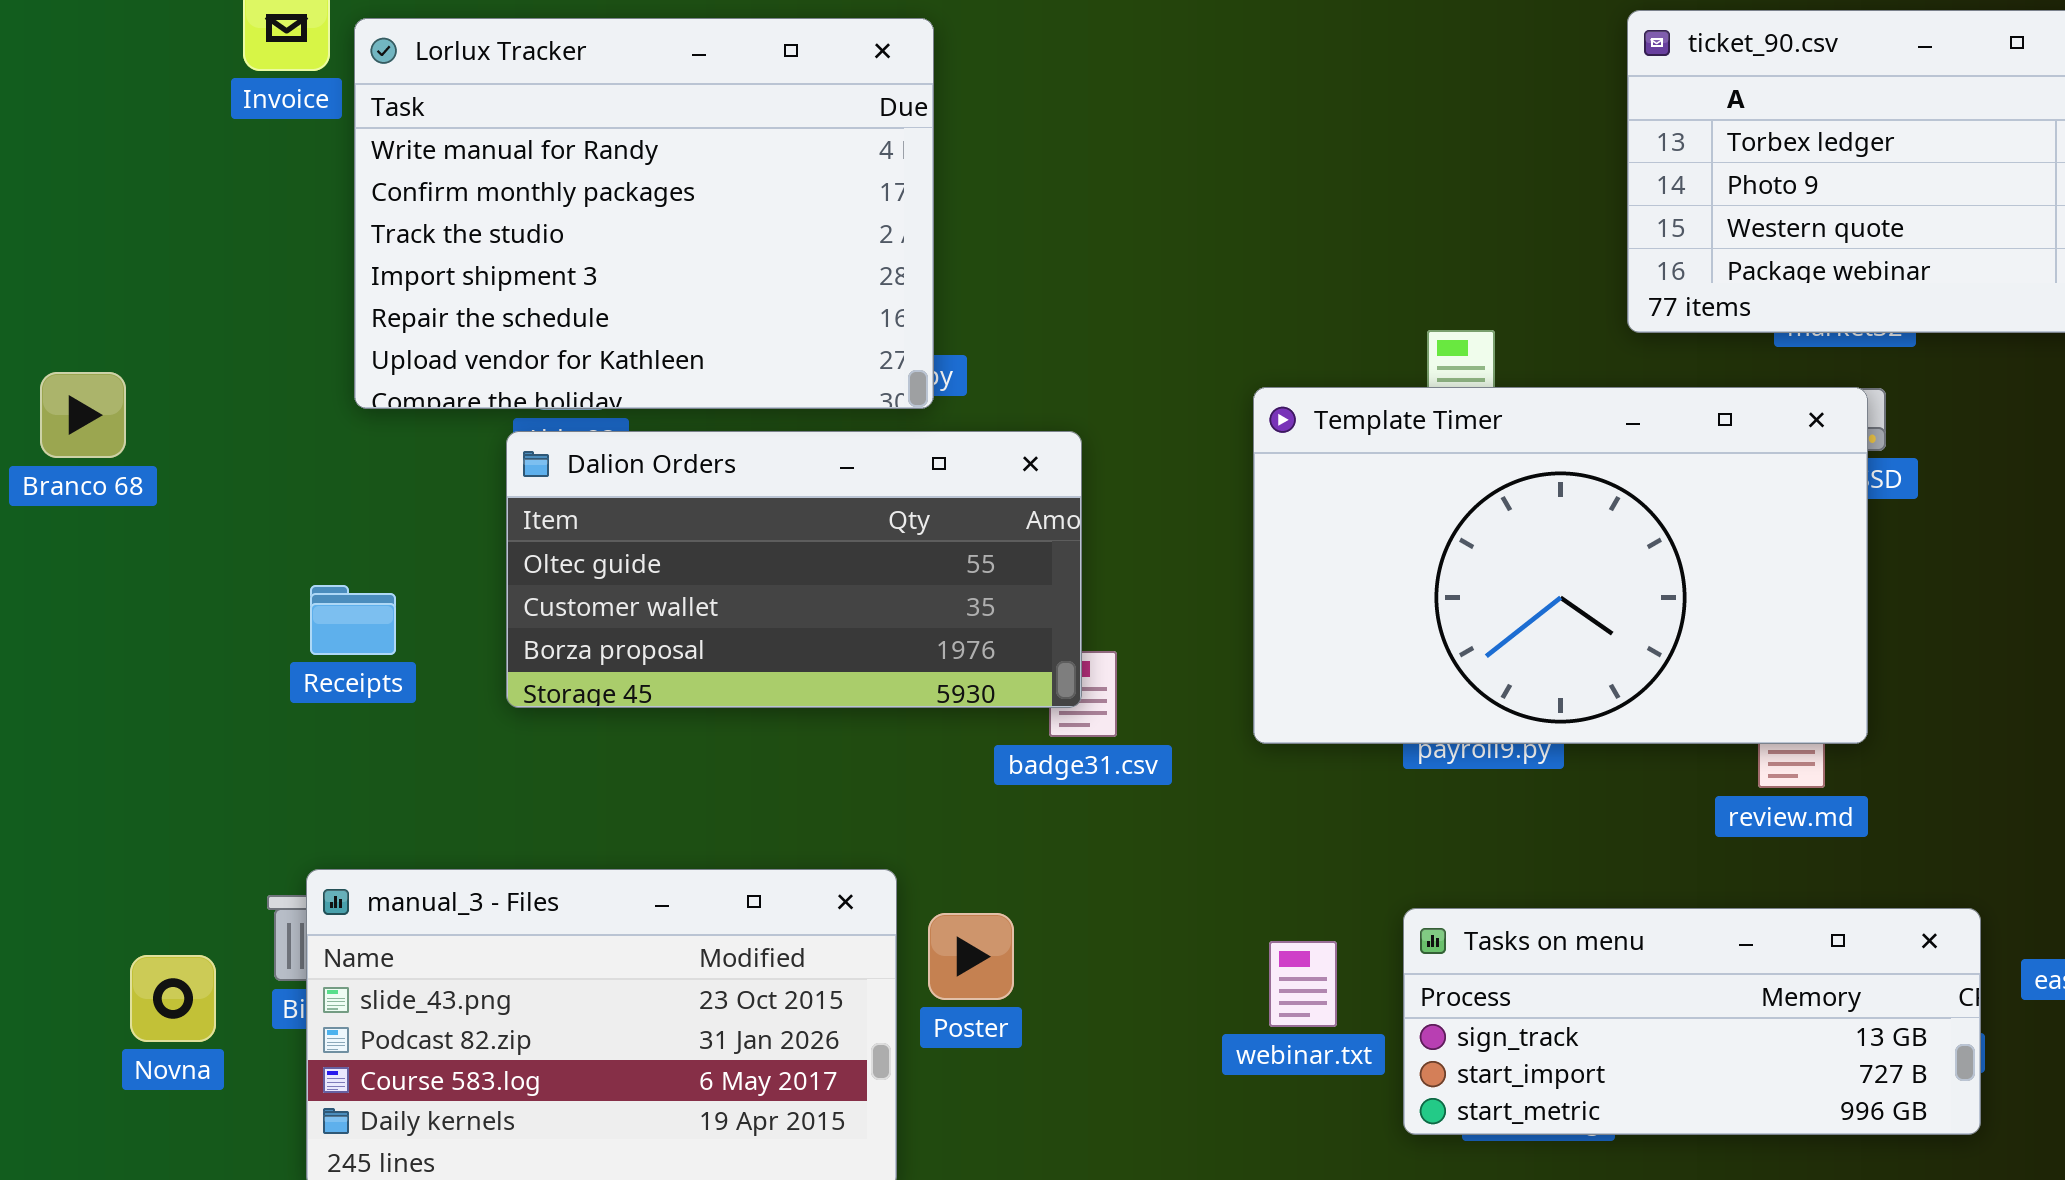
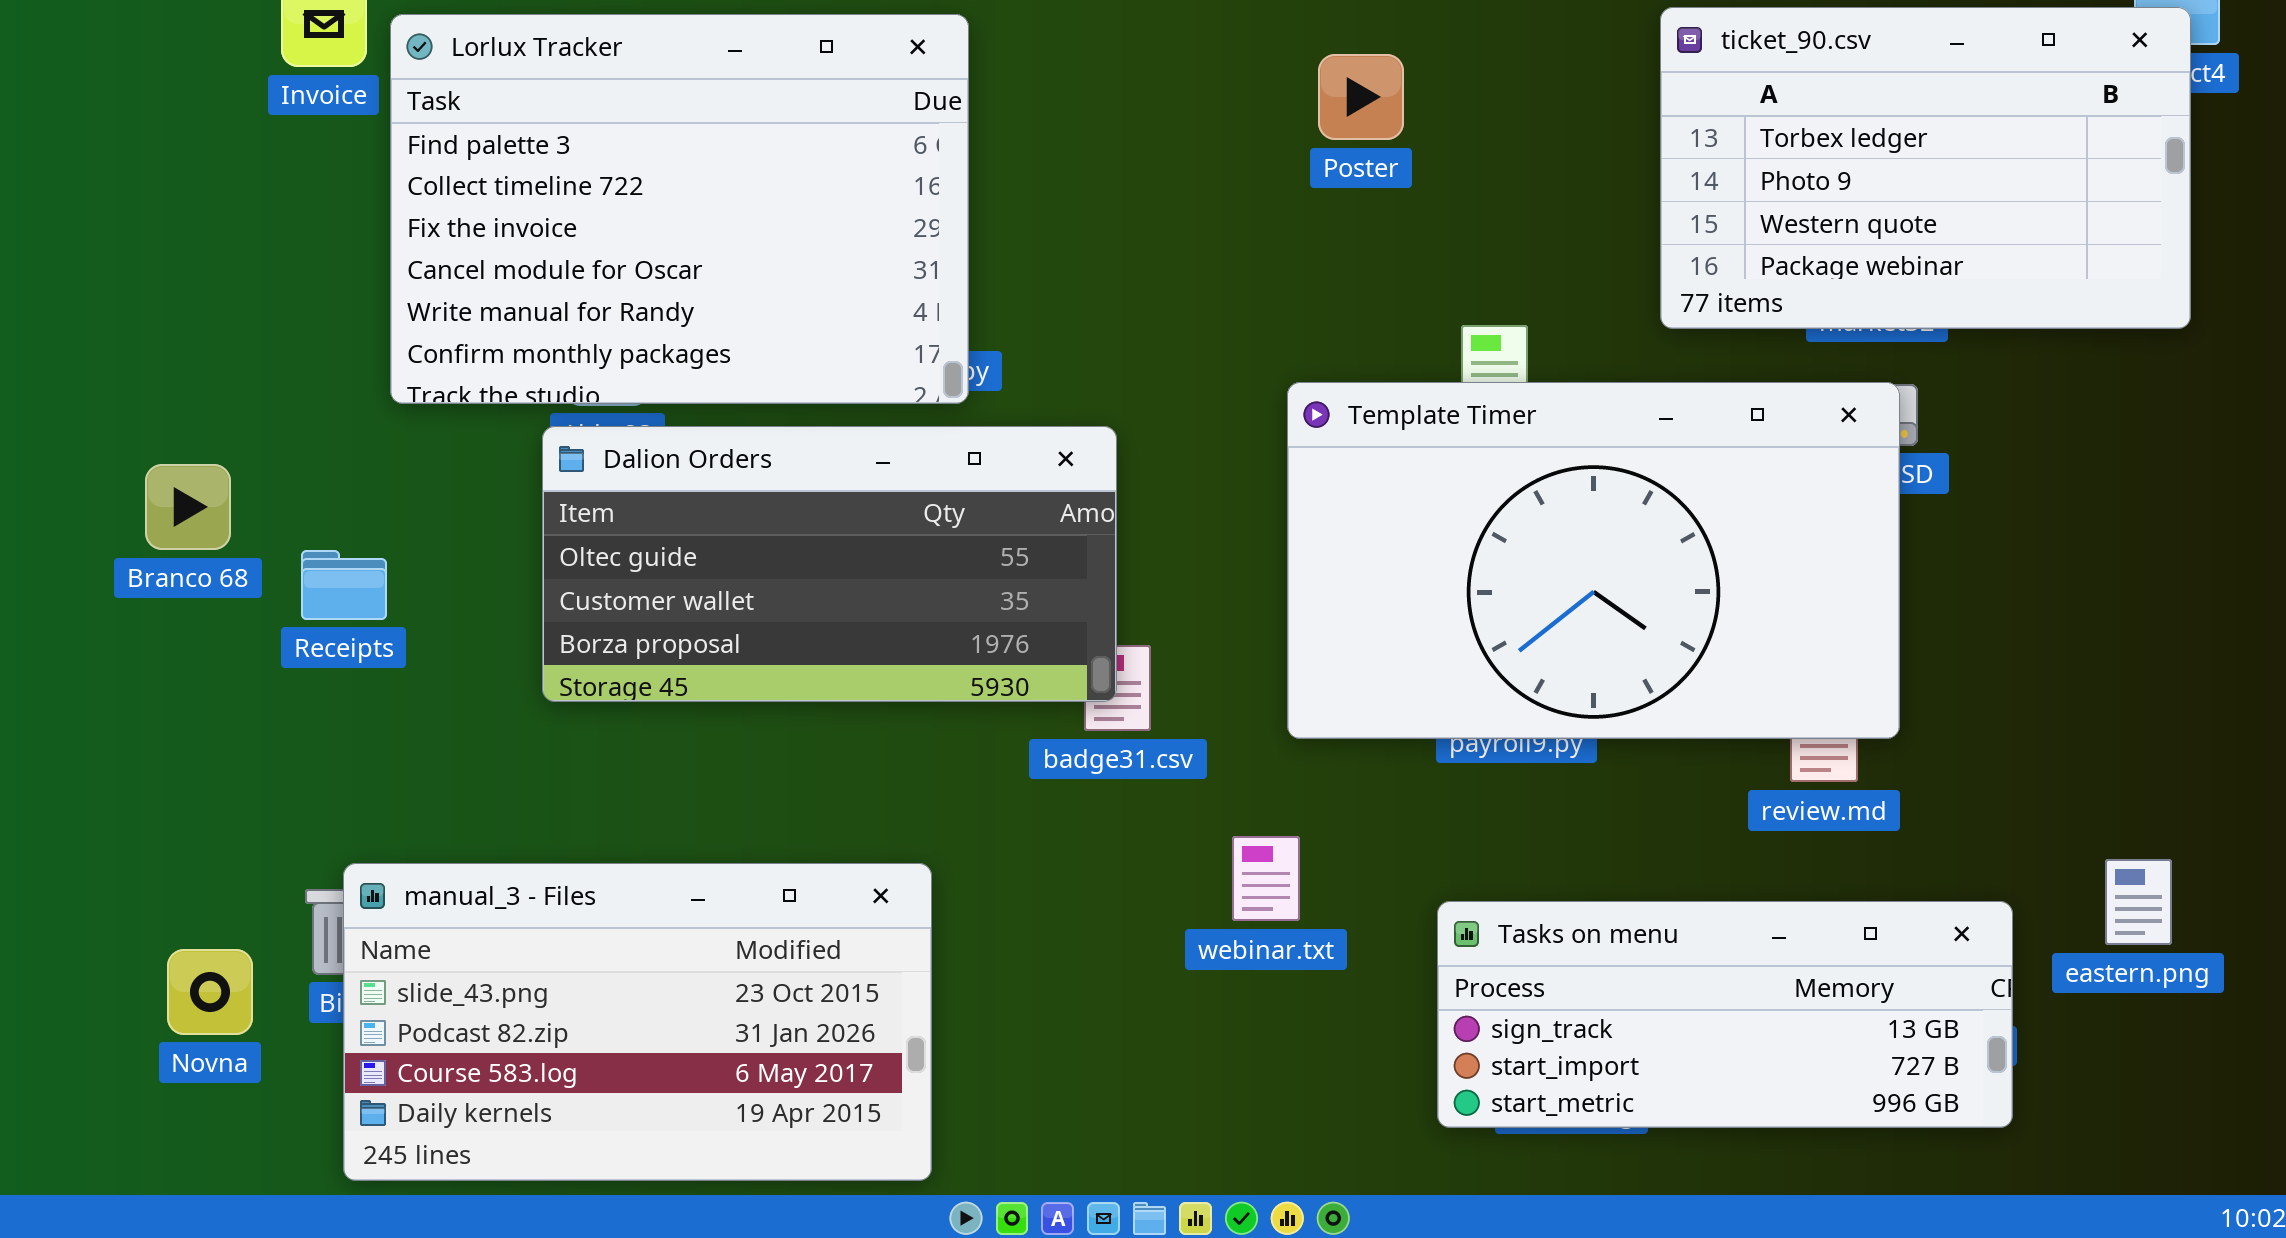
Lorlux Tracker: [354,18,934,409] -> [390,14,969,404], scrolled up 4 rows
Branco 68: [40,372,126,458] -> [145,464,231,550], moved
Receipts: [310,585,396,655] -> [301,550,387,620], moved
Poster: [928,913,1014,1000] -> [1318,54,1404,140], moved
webinar.txt: [1269,941,1337,1027] -> [1232,836,1300,921], moved

